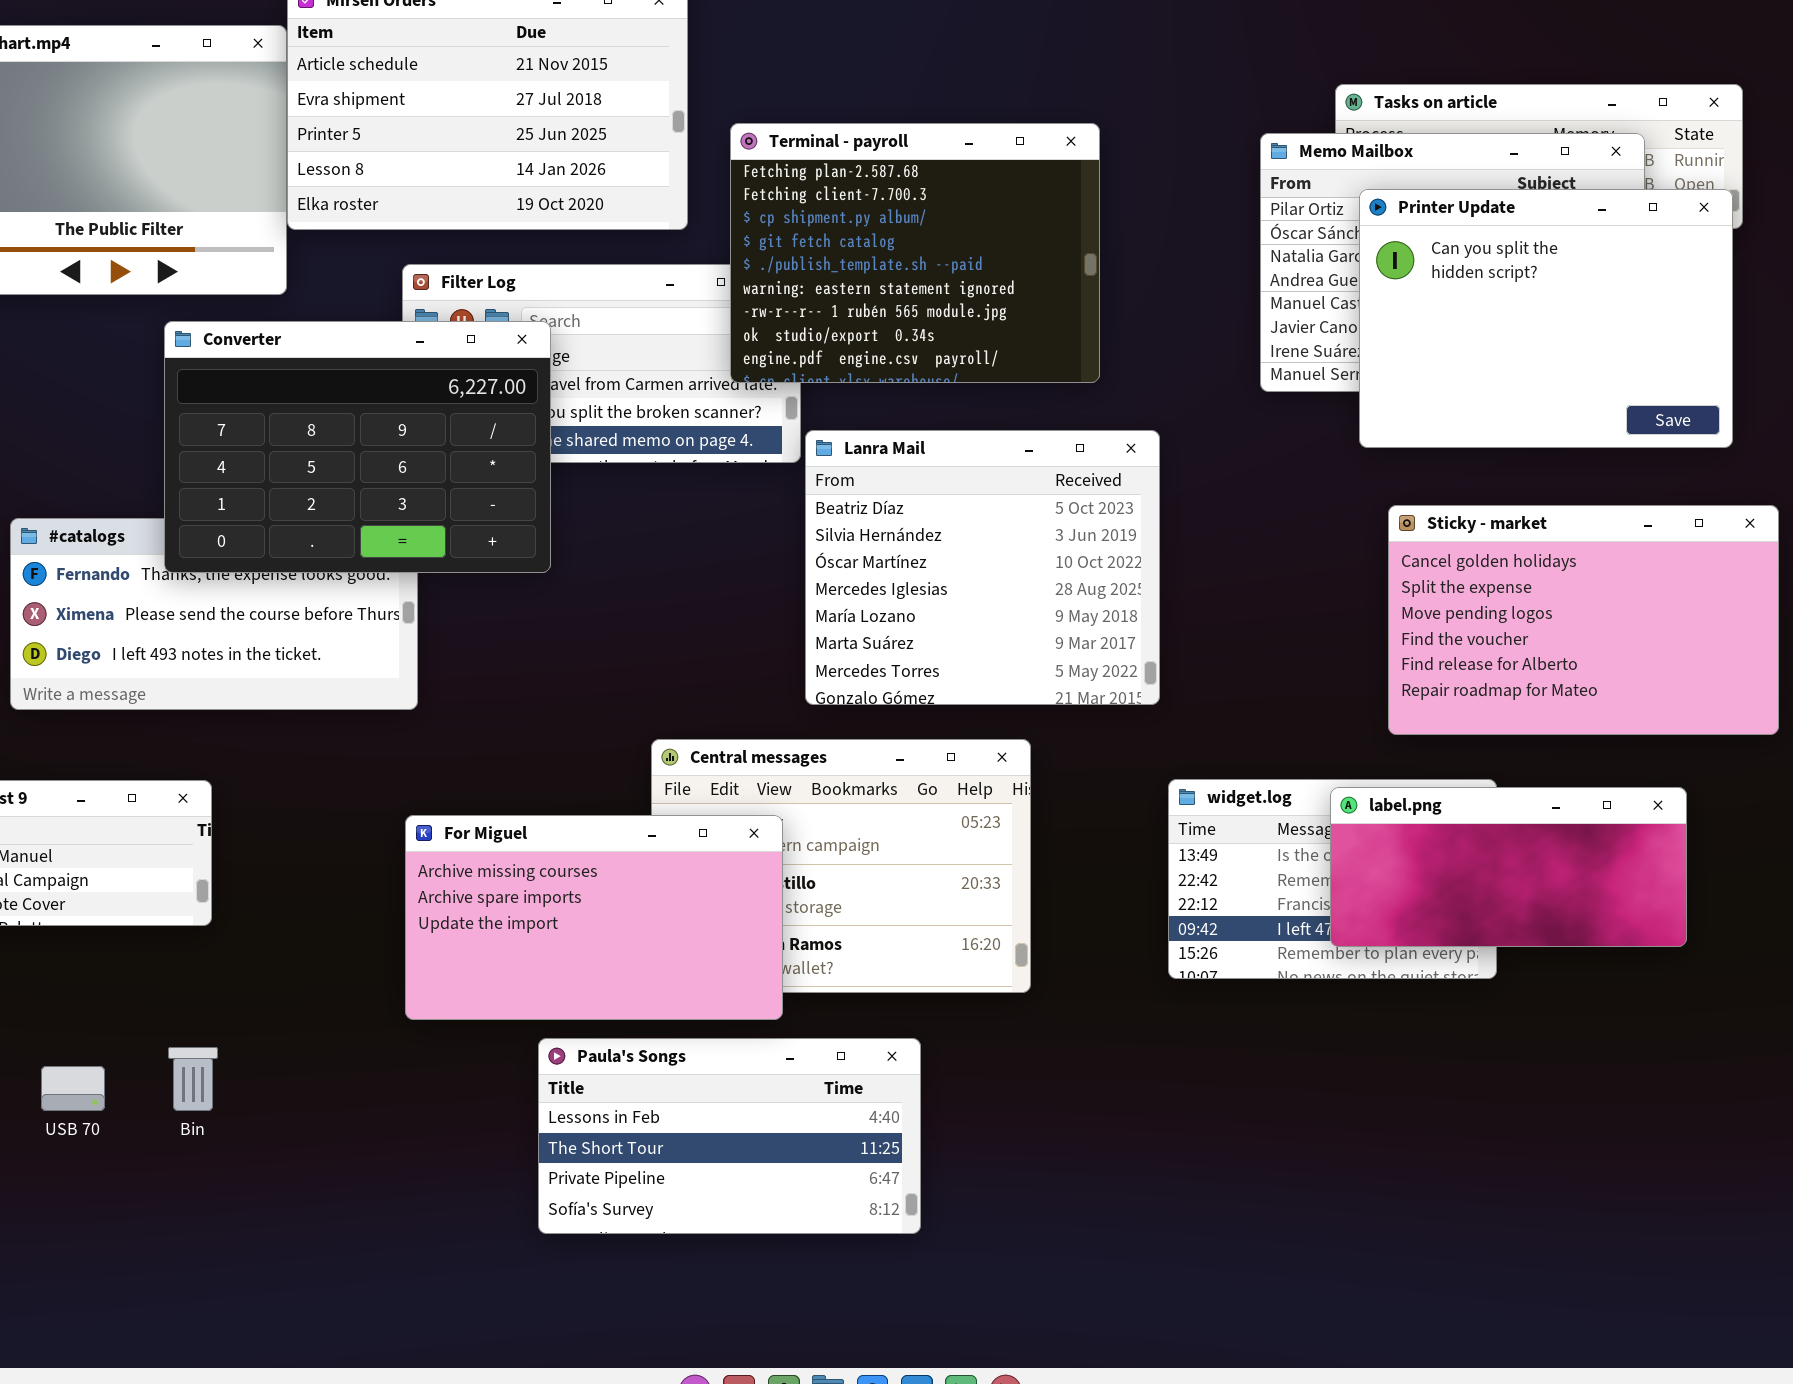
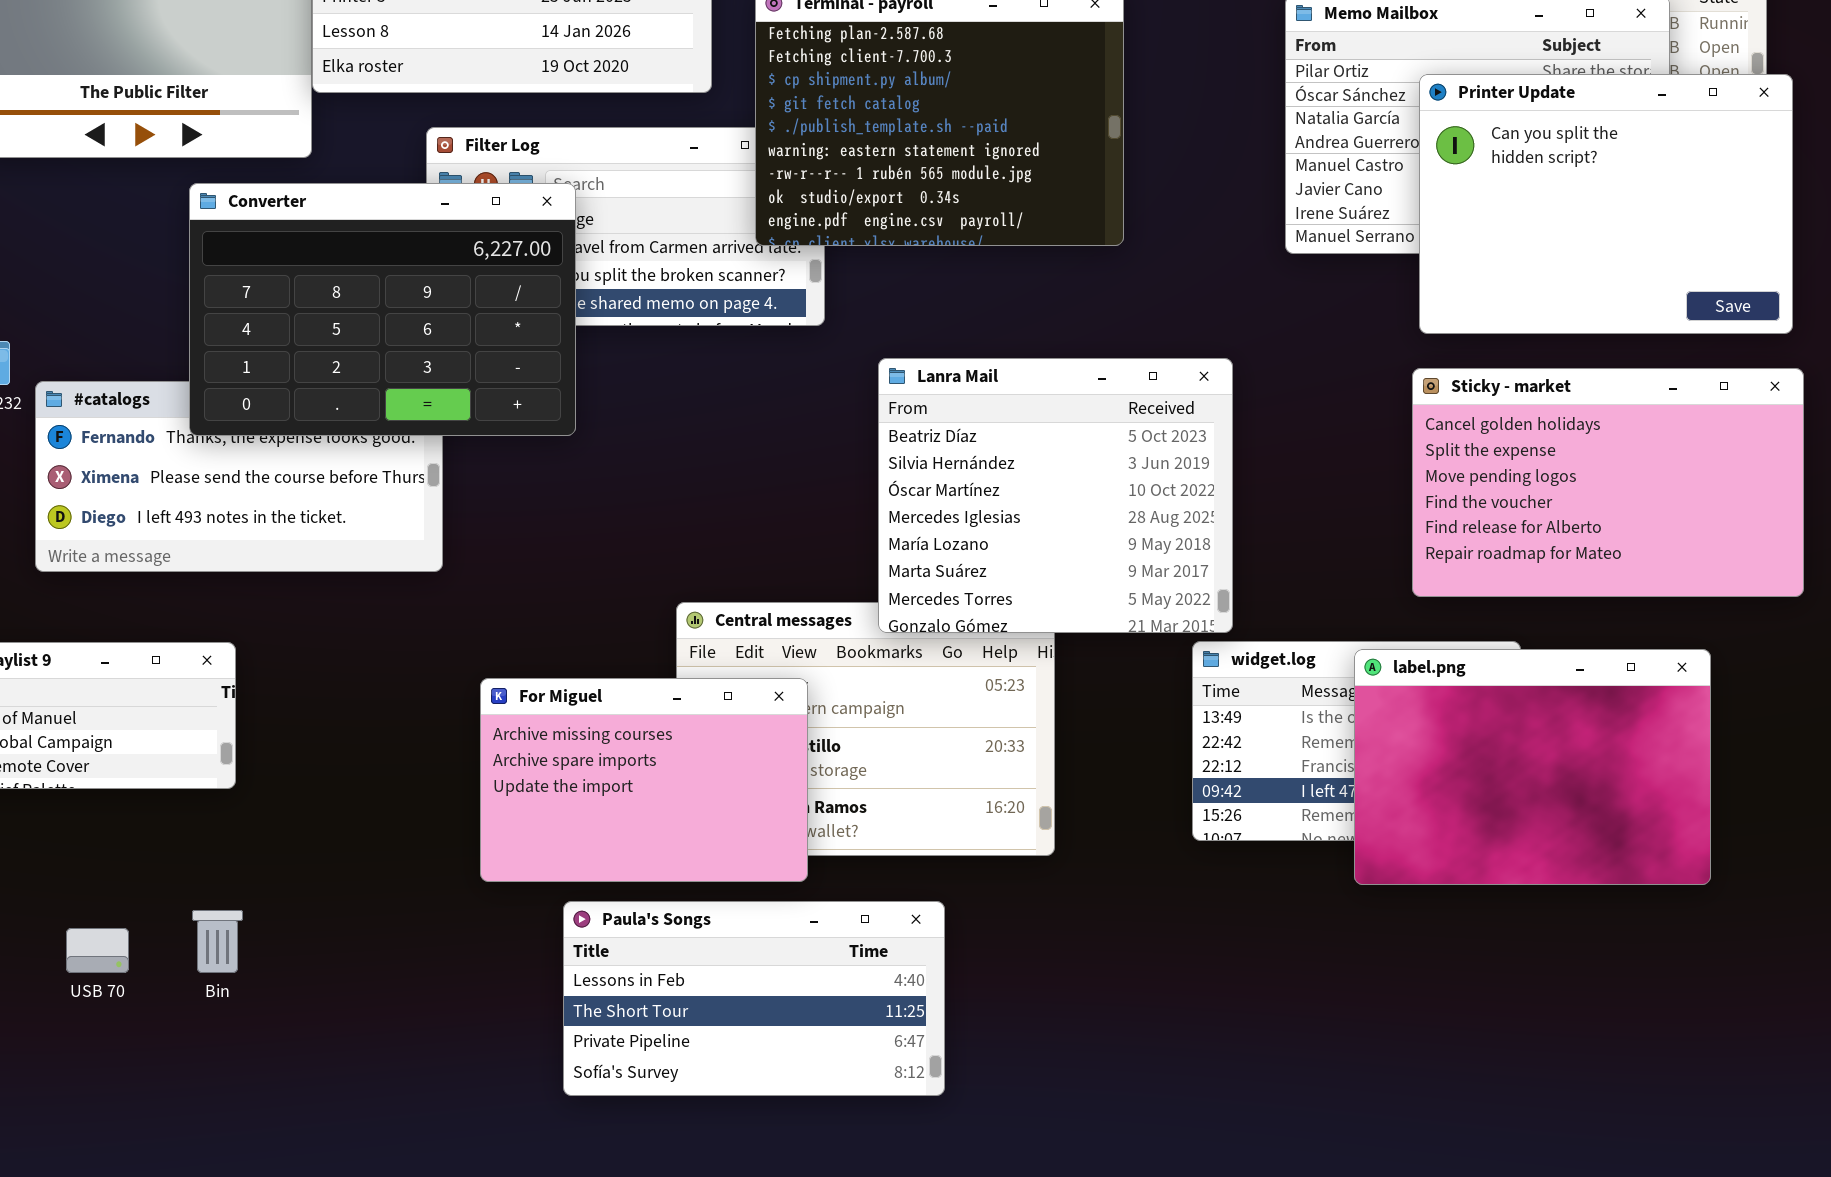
Printer Update: [1359,189,1733,448] -> [1419,74,1793,334], moved
Lanra Mail: [805,430,1160,705] -> [878,358,1233,633], moved
label.png: [1330,787,1687,947] -> [1354,649,1711,885], resized
For Miguel: [405,815,783,1020] -> [480,678,808,882], resized

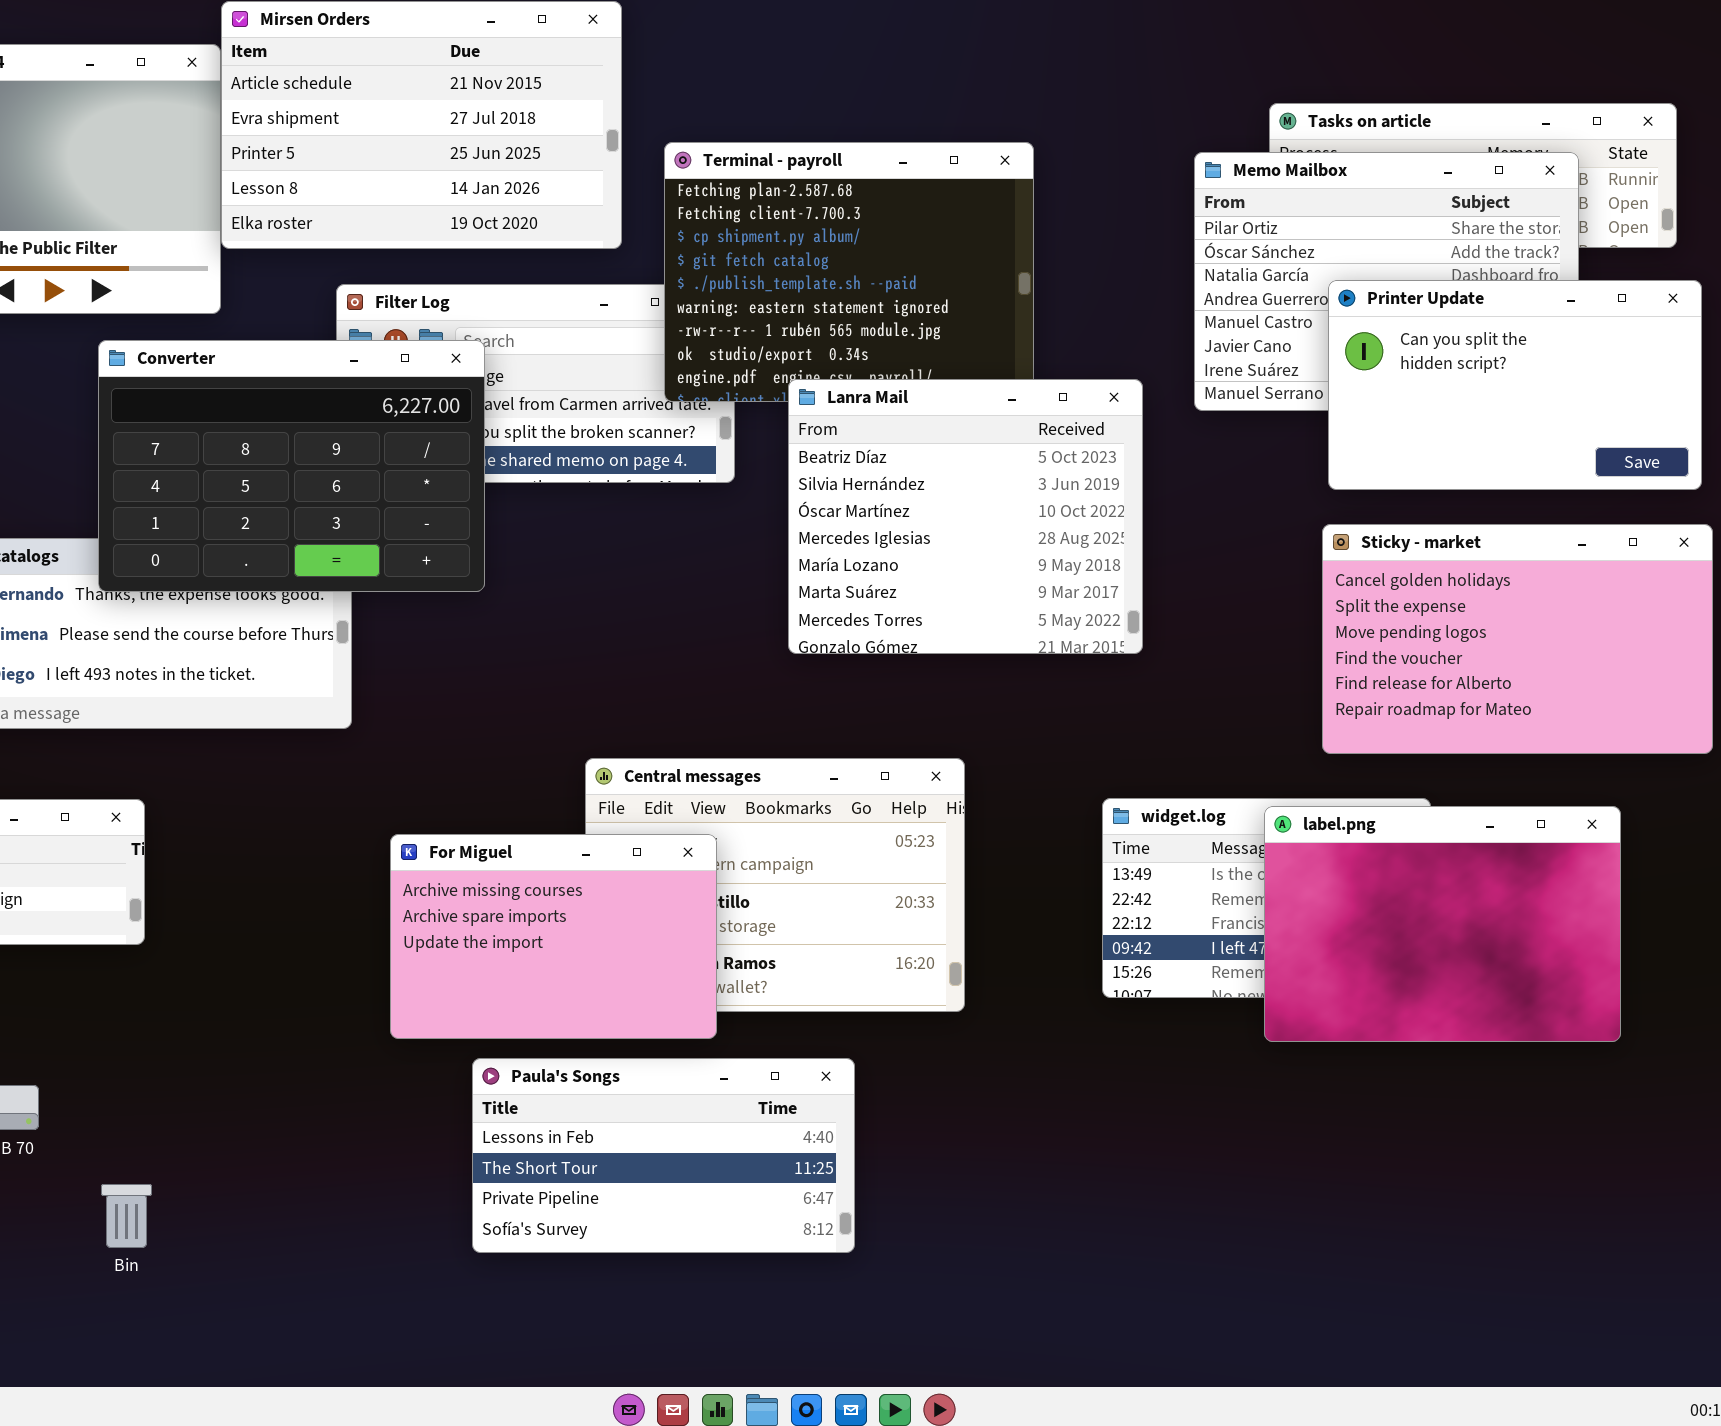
Printer Update: [1419,74,1793,334] -> [1328,280,1702,490], resized
Lanra Mail: [878,358,1233,633] -> [788,379,1143,654], moved
Bin: [192,910,243,973] -> [101,1184,152,1248], moved

